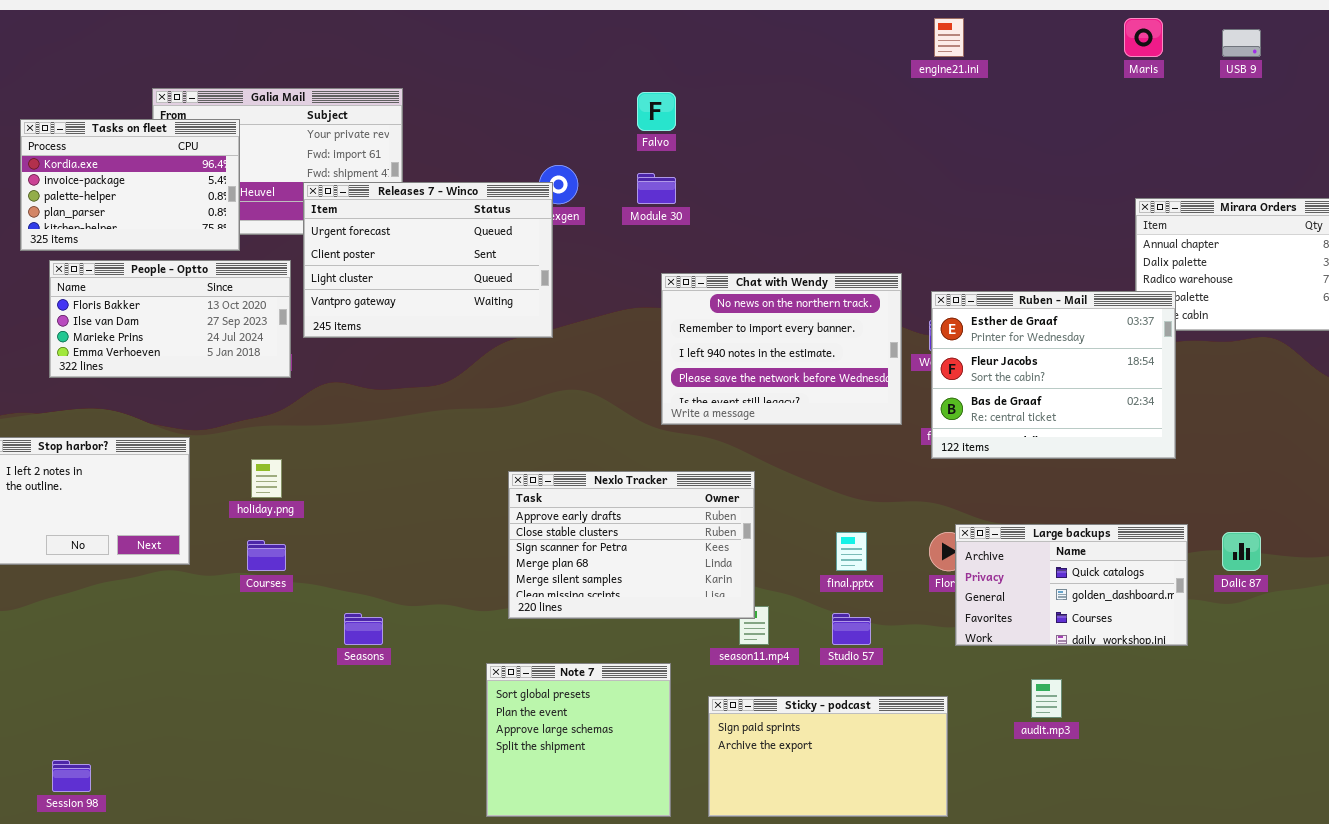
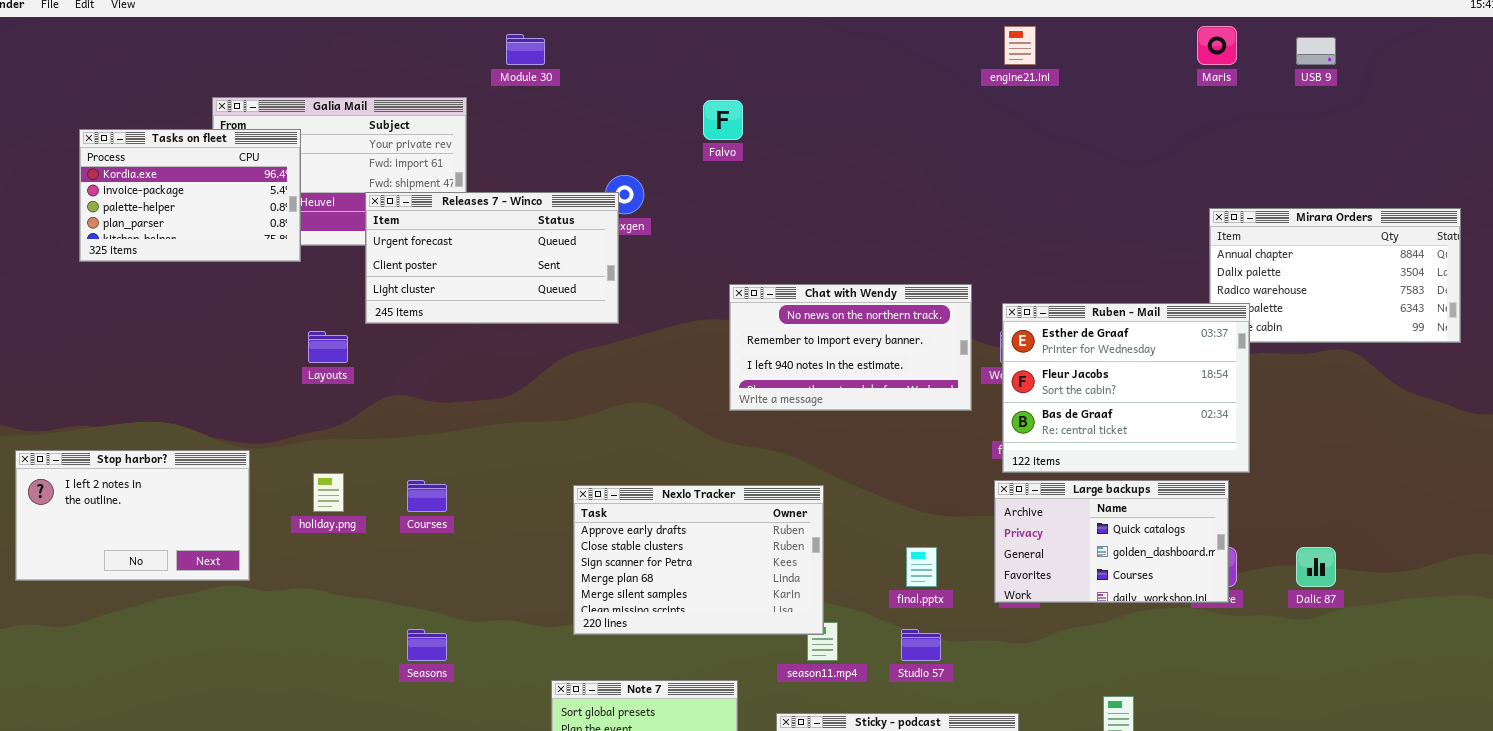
Module 30: [637,173,676,204] -> [506,34,545,65], moved
Releases 7 - Winco: [303,182,553,338] -> [365,192,619,324], resized
People - Optto: [49,260,291,378] -> none, closed
Chat with Wendy: [661,273,902,425] -> [729,284,972,411], resized
Large backups: [955,524,1188,646] -> [994,480,1229,603], moved
Courses: [247,540,286,571] -> [407,480,447,512], moved

